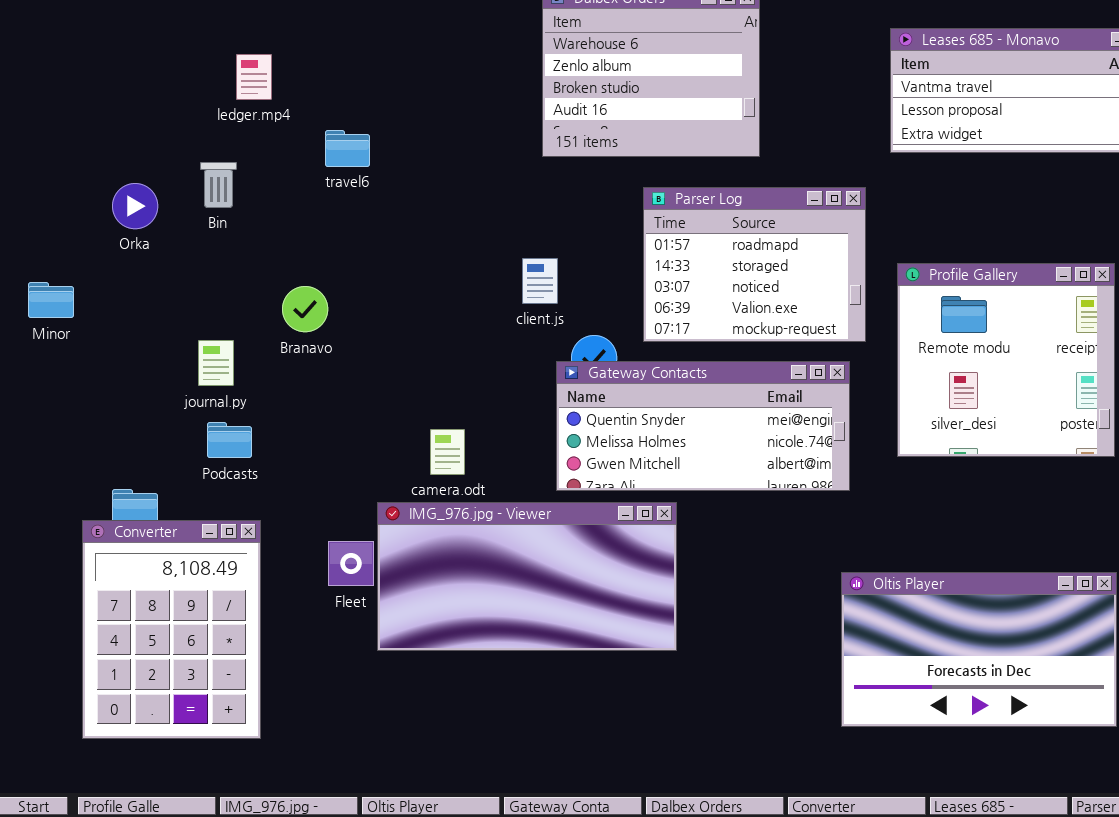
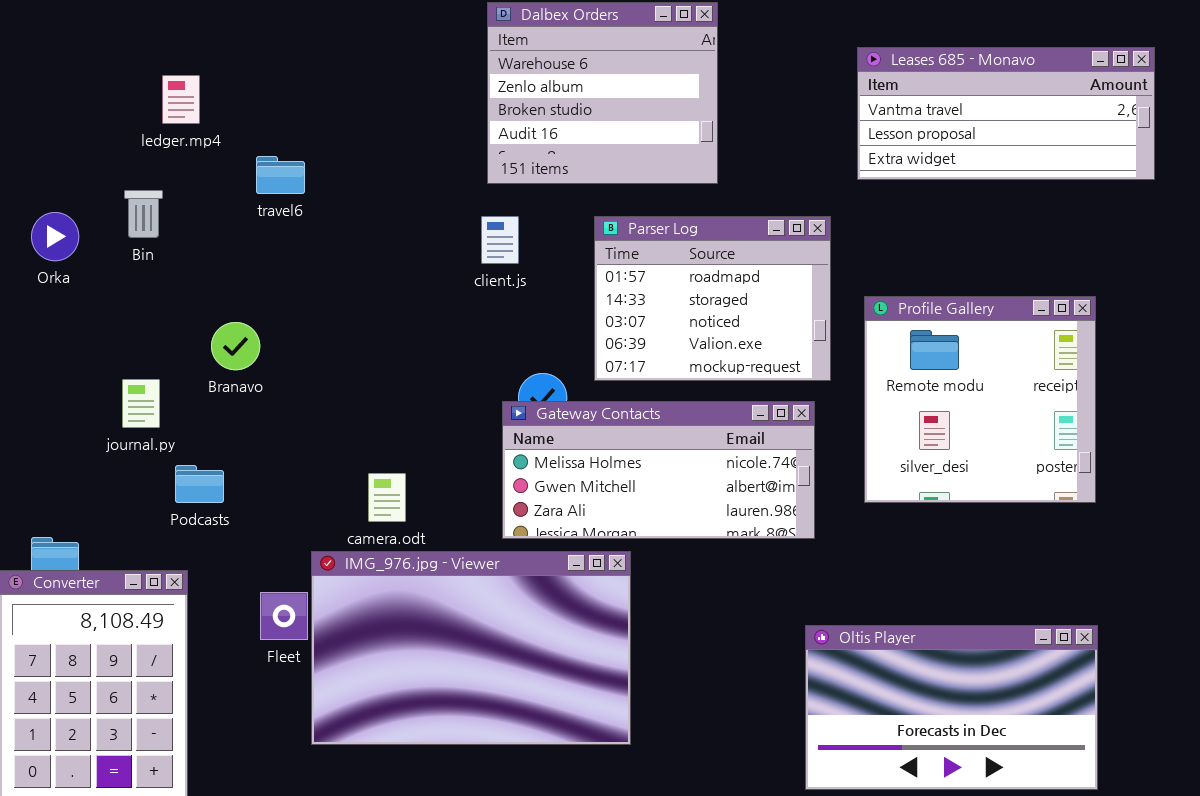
client.js: [522,258,558,304] -> [481,216,519,264], moved
Gateway Contacts: [556,361,850,491] -> [502,401,815,539], scrolled down 1 row
Podcasts: [207,422,252,458] -> [175,465,224,503], moved
IMG_976.jpg - Viewer: [377,502,677,651] -> [311,551,631,745], resized

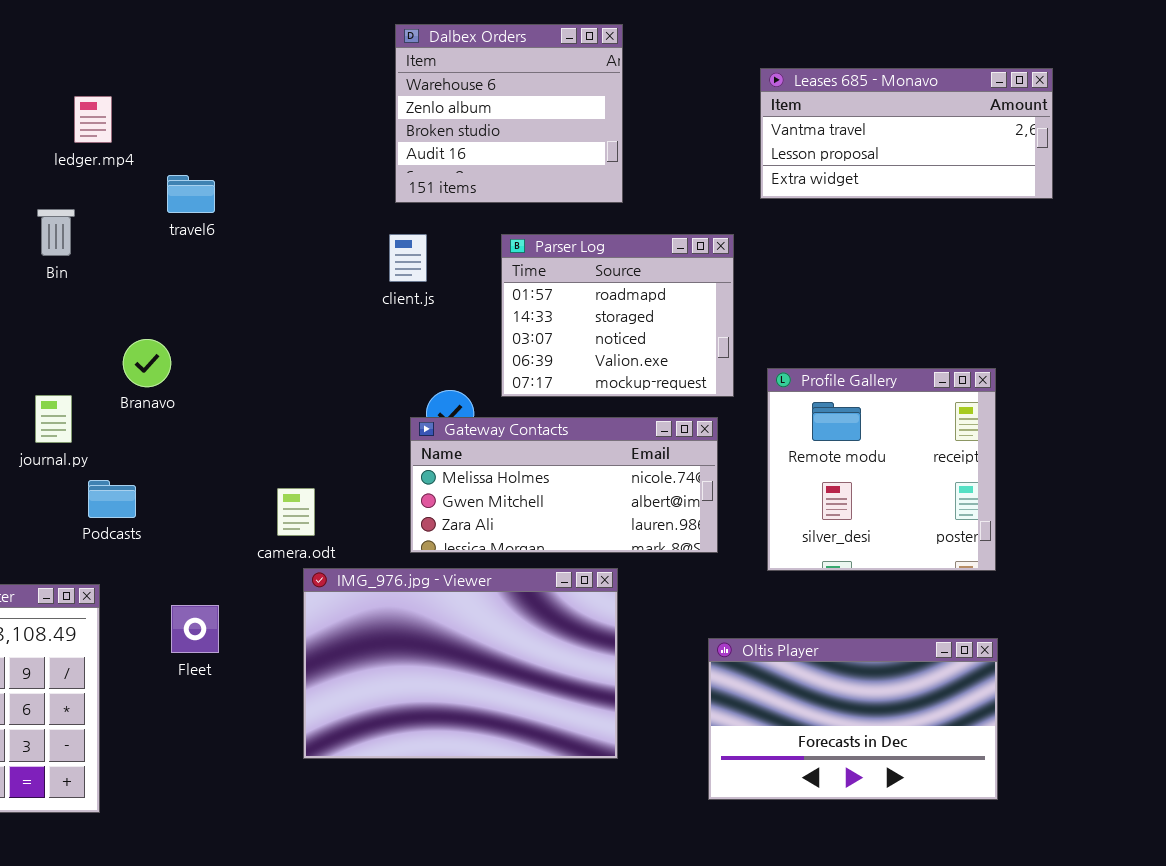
Profile Gallery: [864,296,1096,503] -> [767,368,996,571], moved
IMG_976.jpg - Viewer: [311,551,631,745] -> [303,568,618,759], moved

